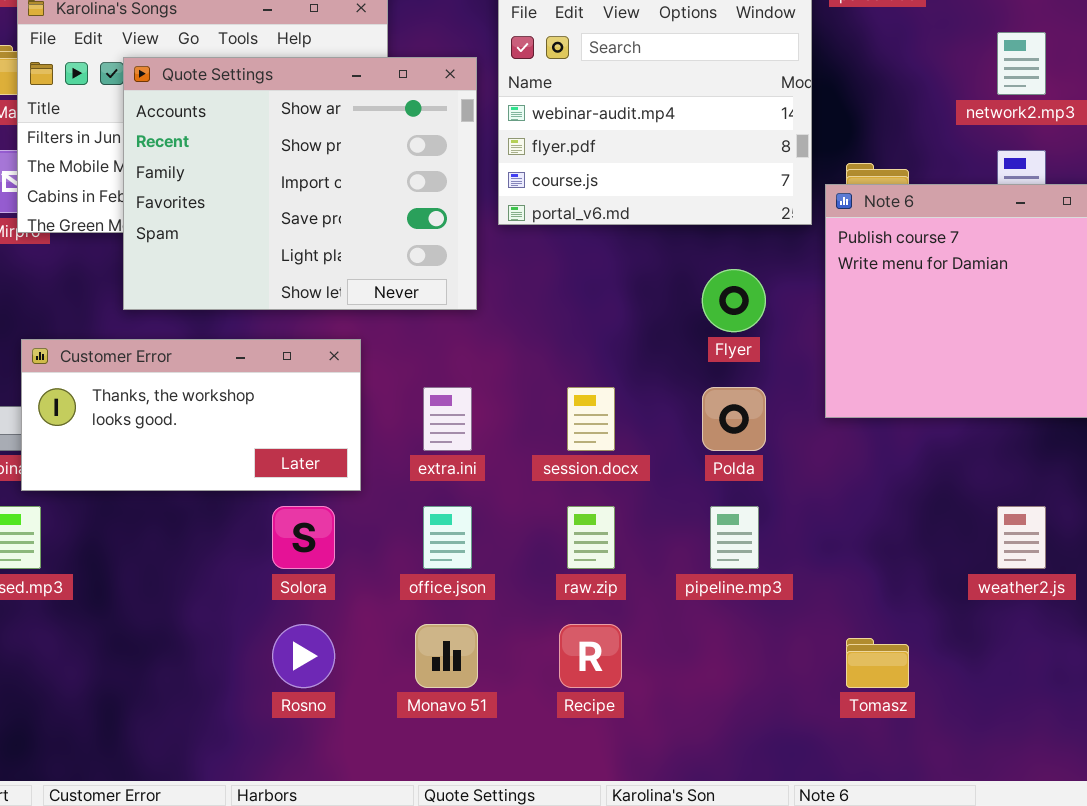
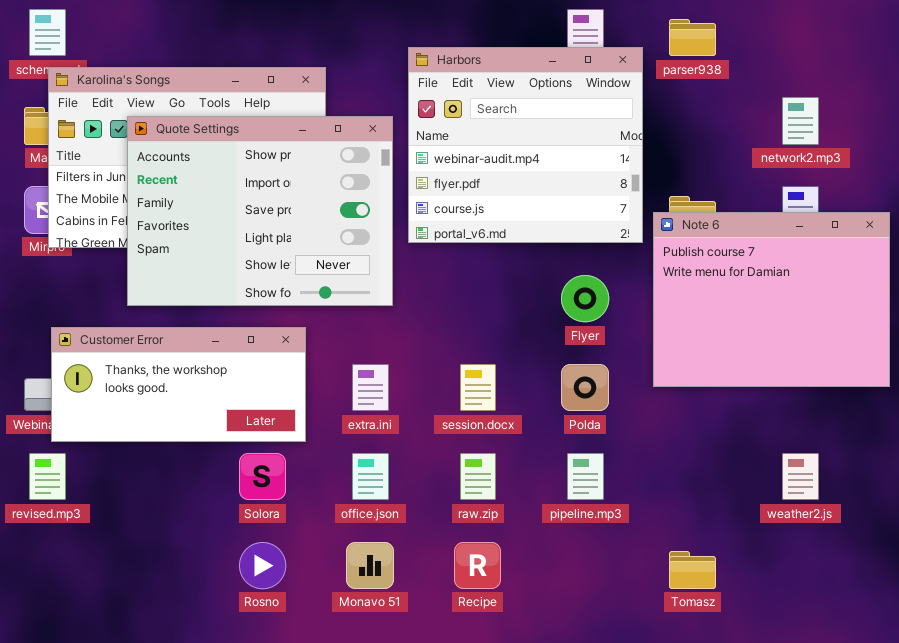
Quote Settings: [123,57,477,310] -> [127,116,393,306], scrolled down 1 row

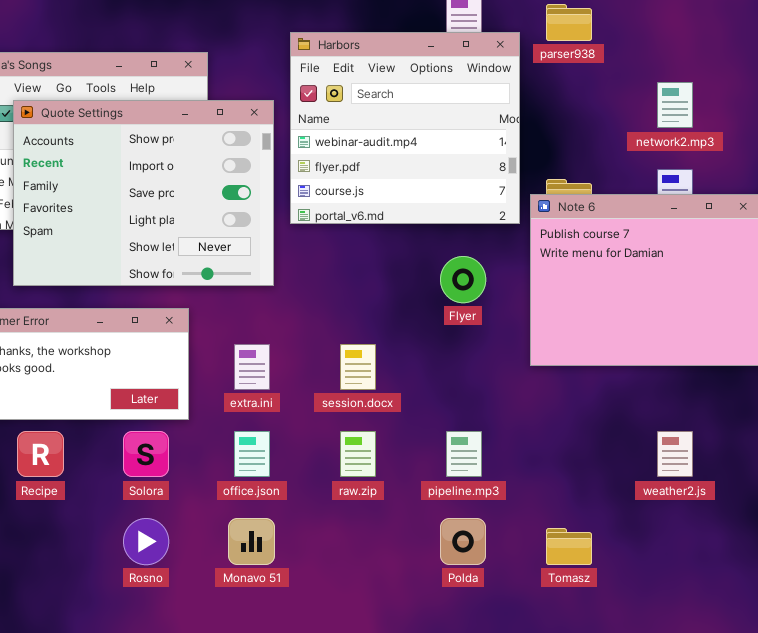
Polda: [561,364,609,411] -> [440,518,486,565], moved
Recipe: [454,542,501,589] -> [17,431,64,477], moved

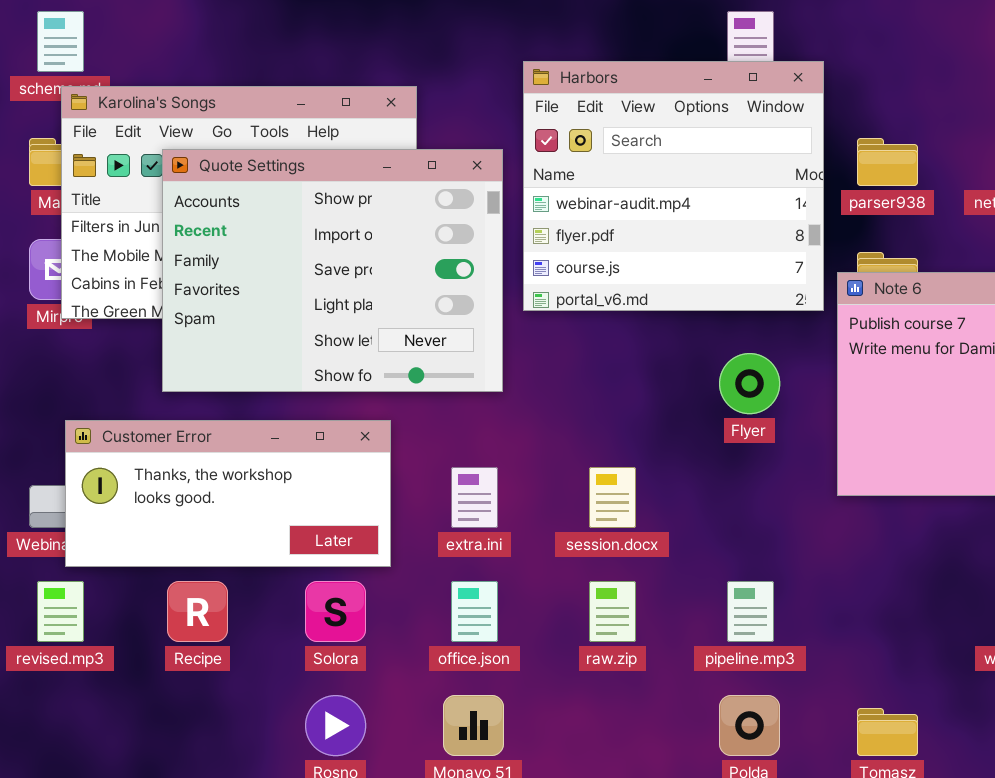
parser938: [546,4,592,41] -> [857,138,918,186], moved

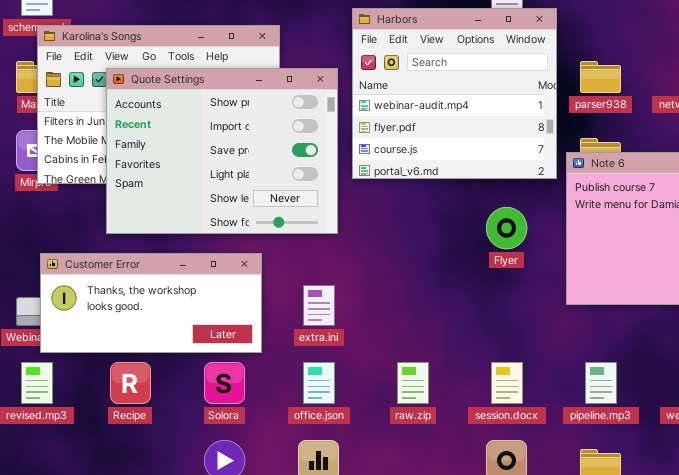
session.docx: [589,467,636,528] -> [491,362,523,404], moved
pipeline.mp3: [727,581,774,642] -> [585,362,617,404], moved

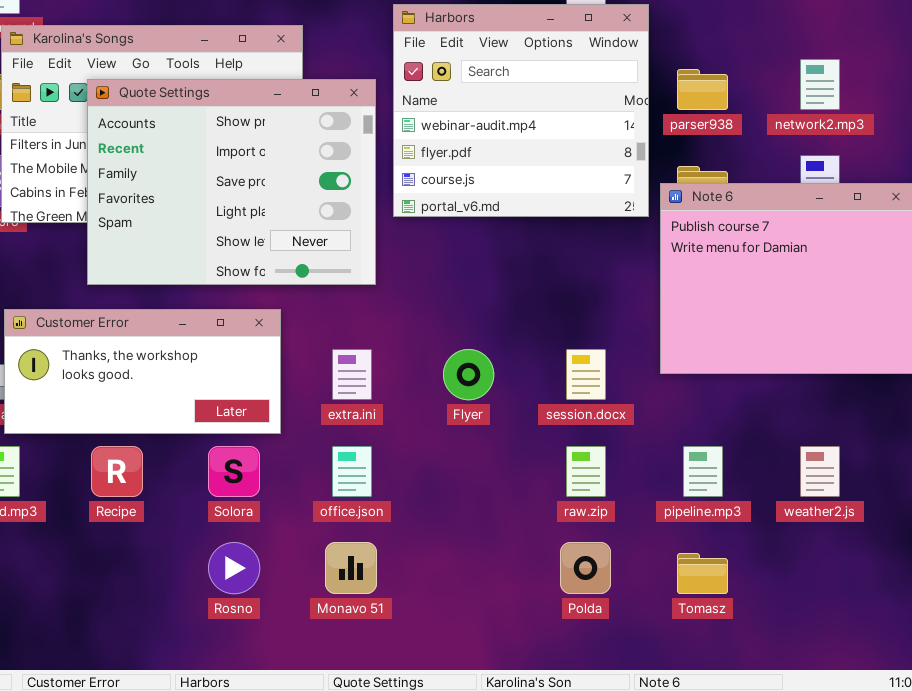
Flyer: [486,207,527,249] -> [443,349,494,400], moved
raw.zip: [397,362,429,404] -> [566,446,606,497], moved
session.docx: [491,362,523,404] -> [566,349,606,400], moved

